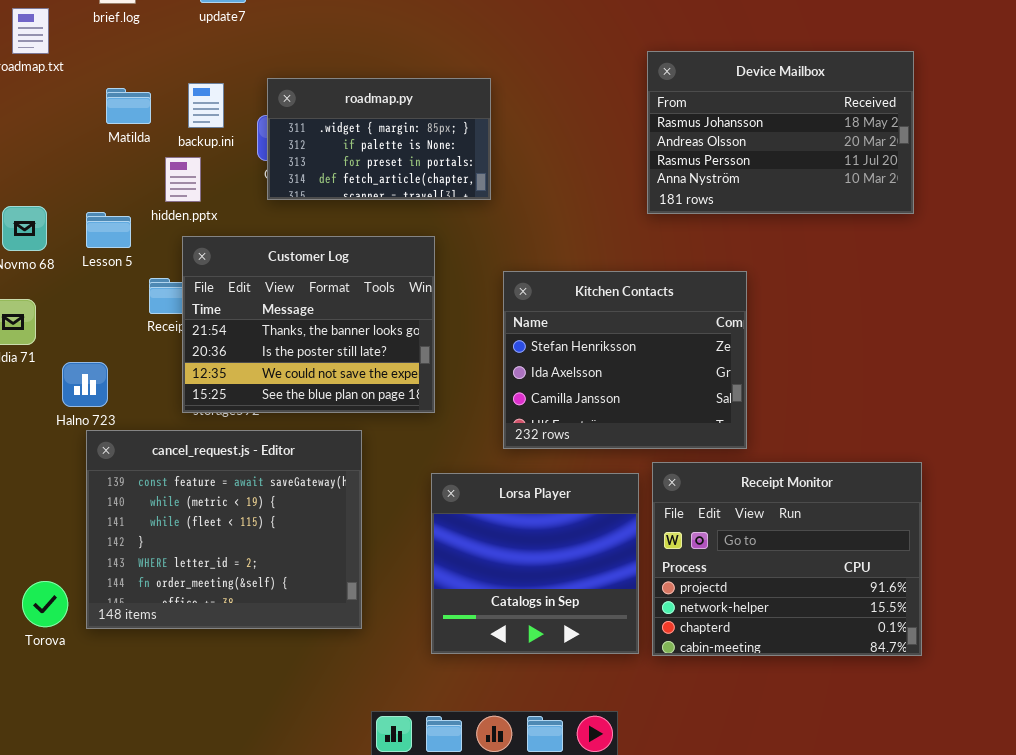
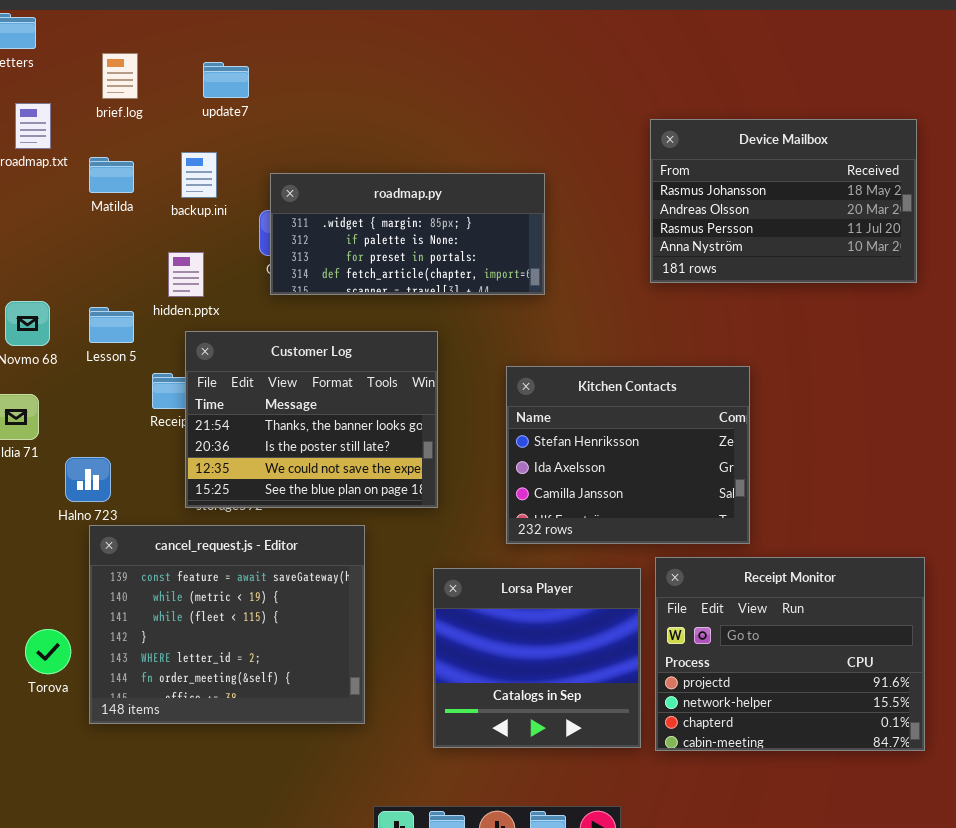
Device Mailbox: [647,51,914,214] -> [650,119,917,283], moved
roadmap.py: [267,78,491,200] -> [270,173,545,295], resized
backup.ini: [188,83,224,128] -> [181,152,217,198], moved
Matilda: [106,88,151,124] -> [89,157,134,193], moved
Torova: [22,581,68,627] -> [25,629,71,674], moved

